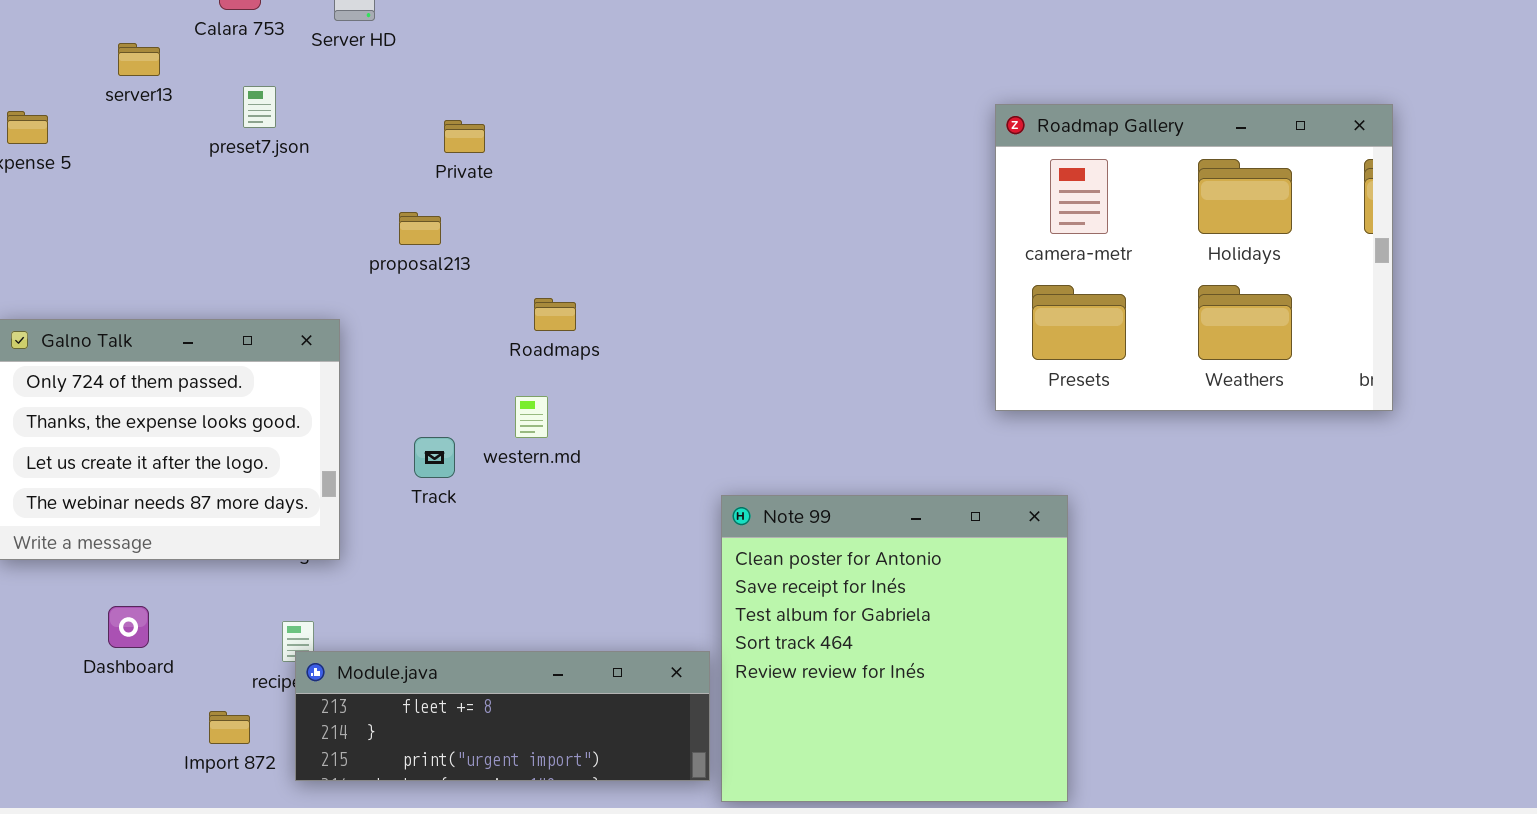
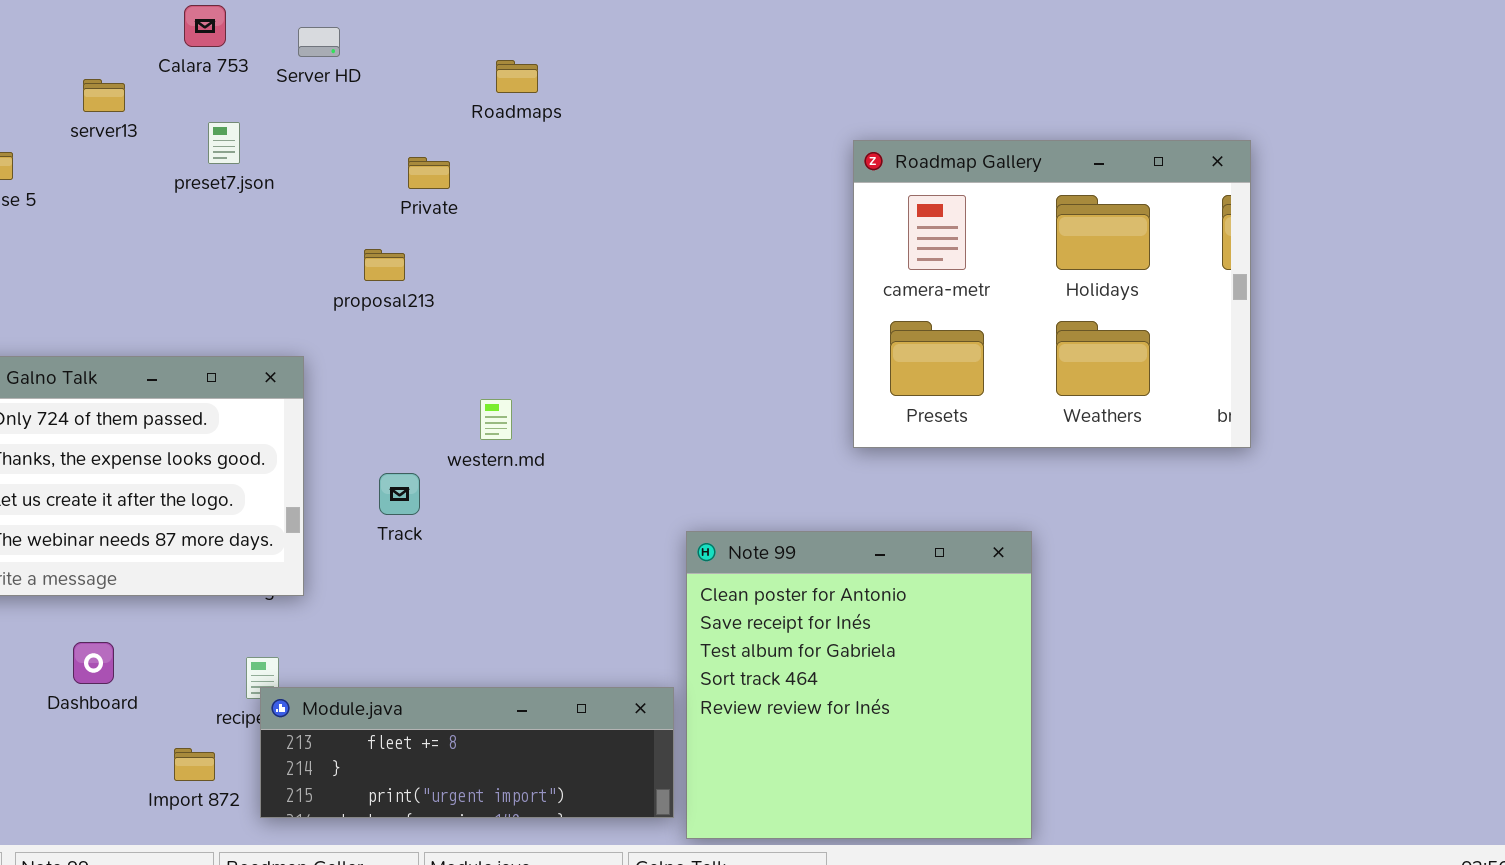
Roadmap Gallery: [995,104,1393,411] -> [853,140,1251,448], moved
Roadmaps: [534,298,576,331] -> [496,60,538,93], moved
western.md: [515,396,548,438] -> [480,399,512,440], moved

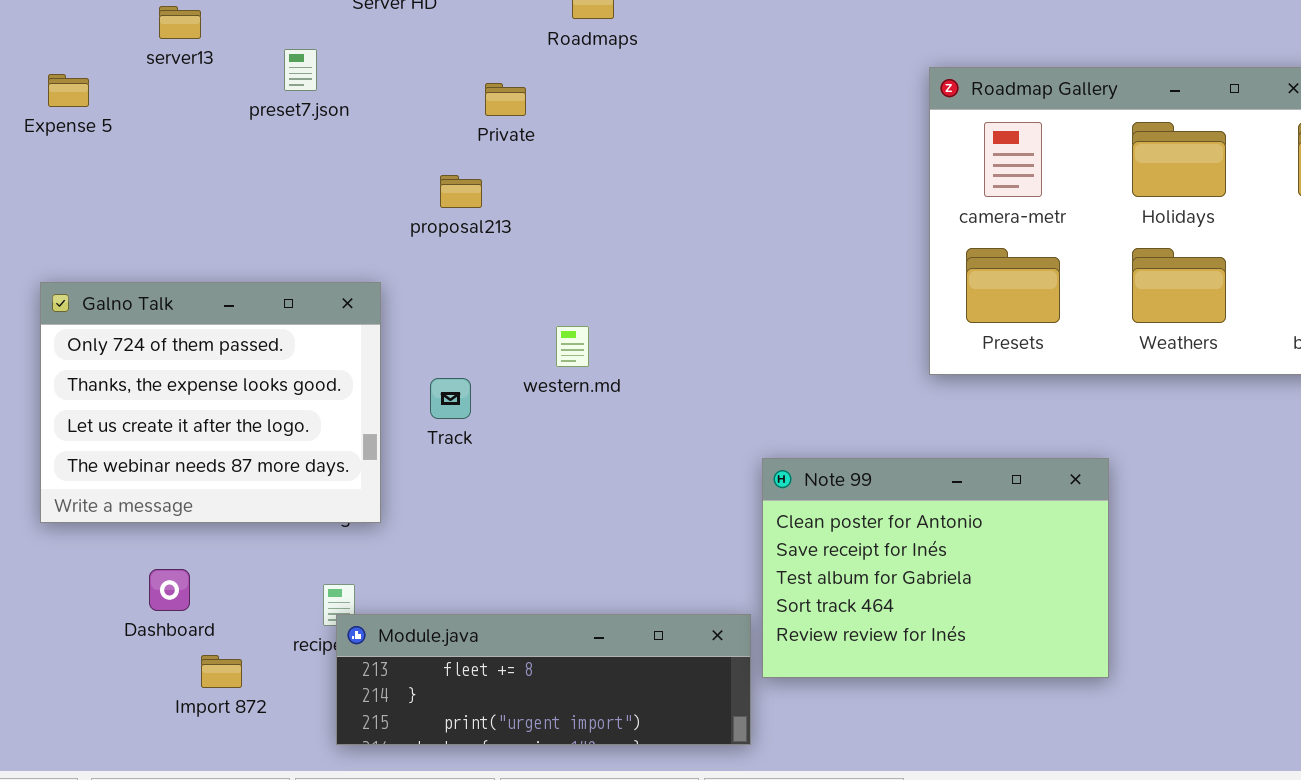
Track: [379,473,420,515] -> [430,378,471,419], moved
Note 99: [686,531,1032,839] -> [762,458,1109,678], resized
Import 872: [174,748,215,781] -> [201,655,242,688], moved

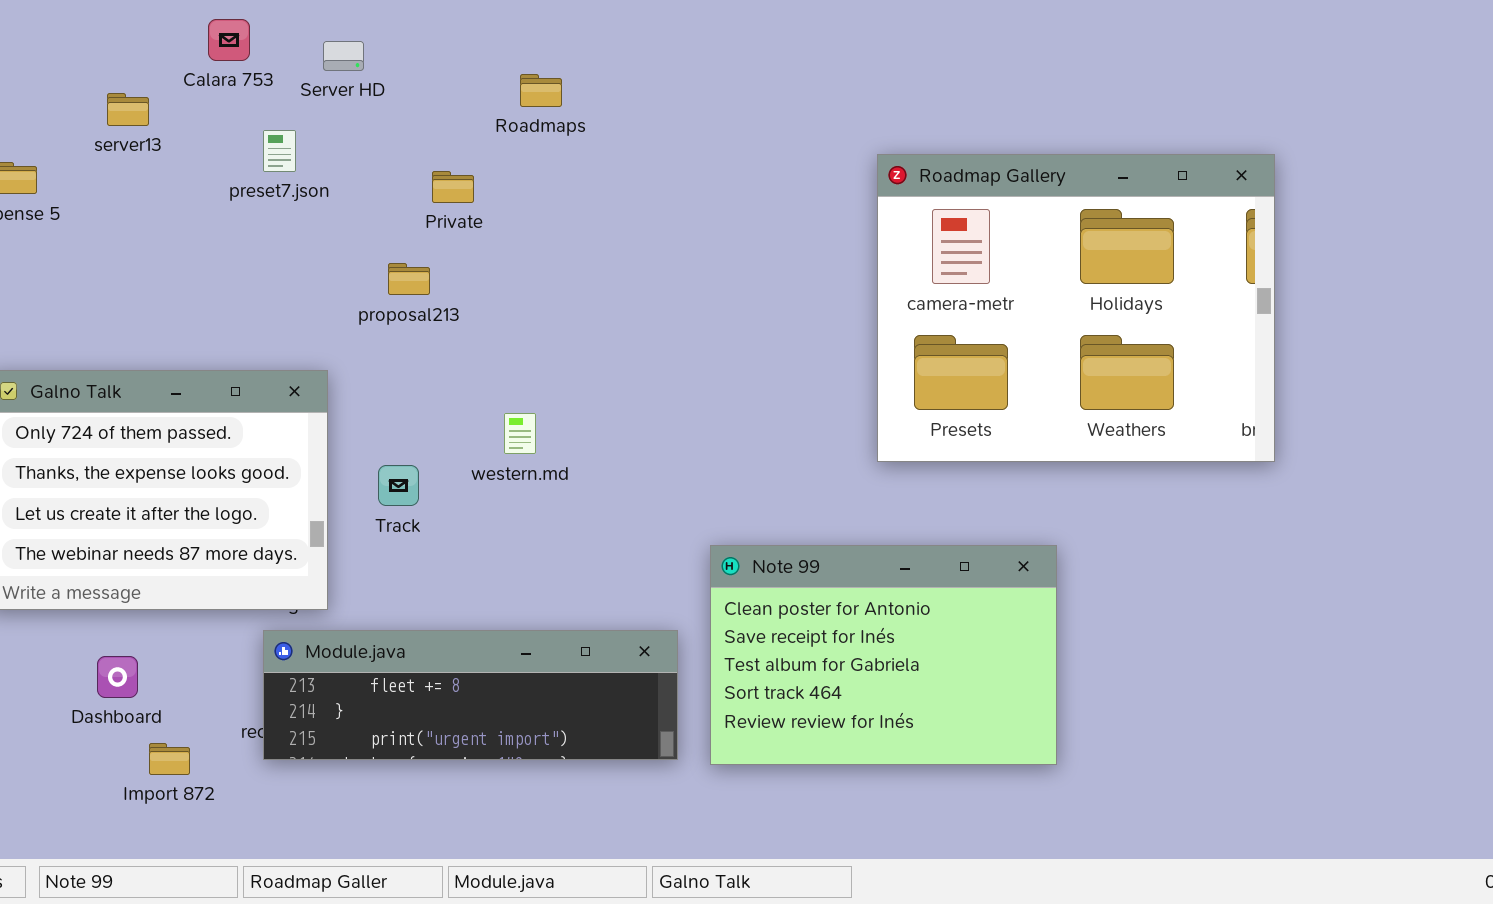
preset7.json: [284,49,317,91] -> [263,130,296,172], moved
Module.java: [336,614,751,745] -> [263,630,678,760], moved

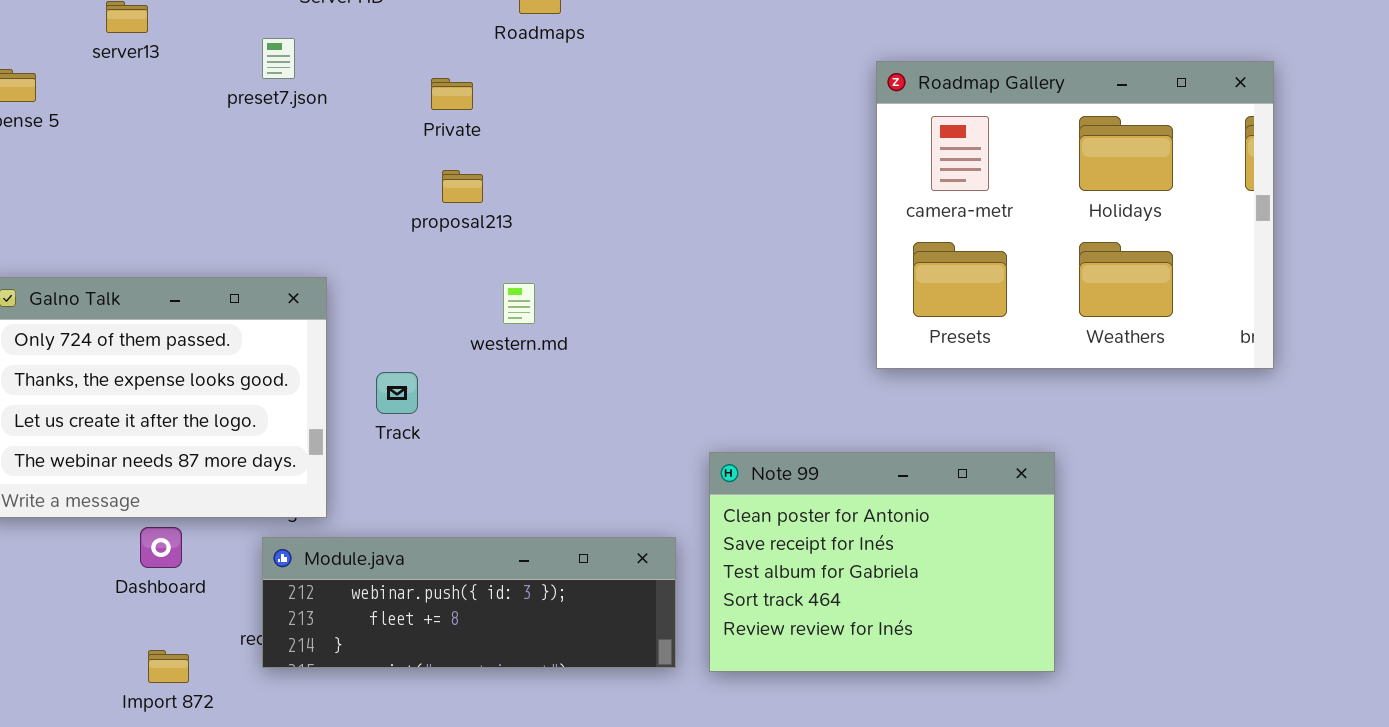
proposal213: [388,263,430,295] -> [442,170,483,203], moved
western.md: [504,413,536,454] -> [503,283,535,324], moved
Module.java: [263,630,678,760] -> [262,537,676,668], scrolled up 1 row
Dashboard: [97,656,138,698] -> [140,527,182,568], moved

